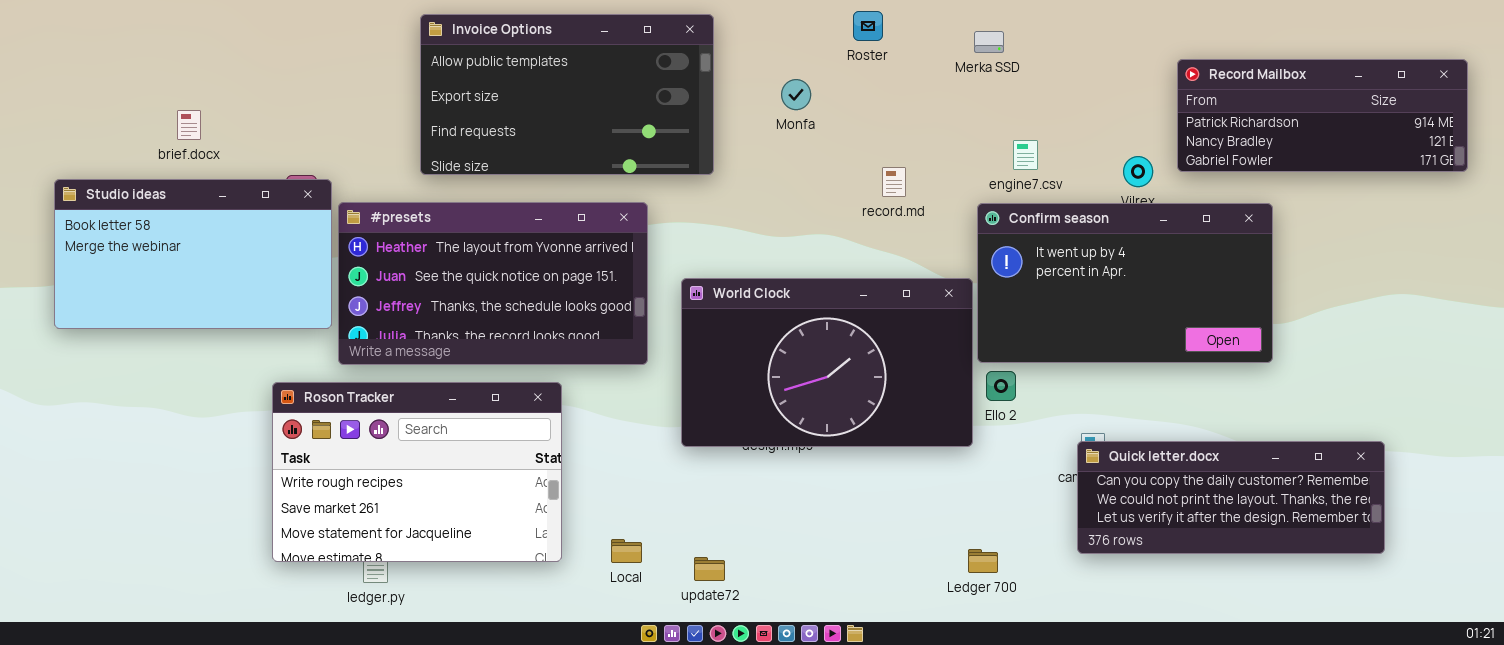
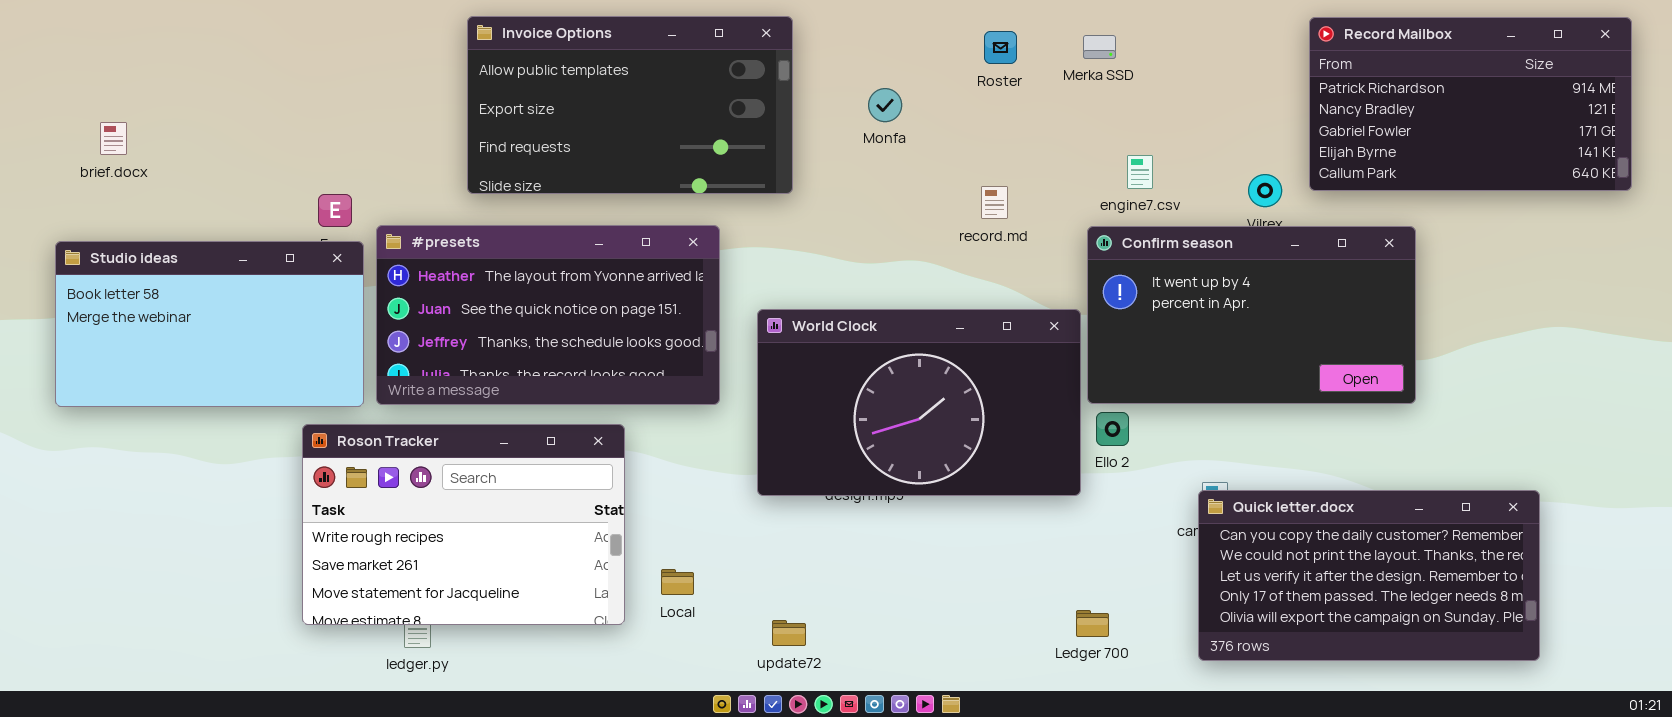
Roster: [853,11,883,41] -> [984,31,1017,64], moved
Record Mailbox: [1177,59,1468,172] -> [1309,17,1632,191], resized
brief.docx: [177,110,201,140] -> [100,122,127,155], moved
Studio ideas: [54,179,332,329] -> [55,241,364,407], moved
Quick letter.docx: [1077,441,1385,554] -> [1198,490,1540,661], resized
Local: [611,539,642,563] -> [661,569,694,595], moved

